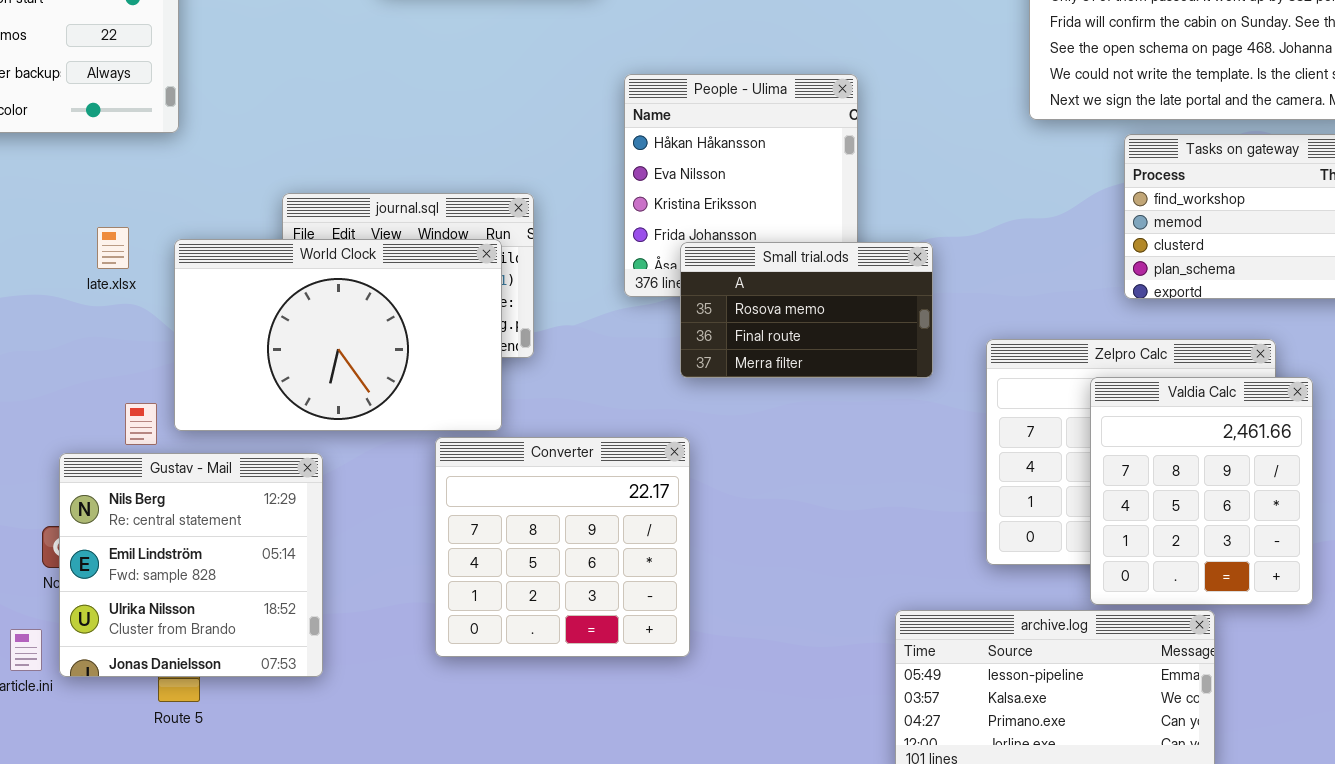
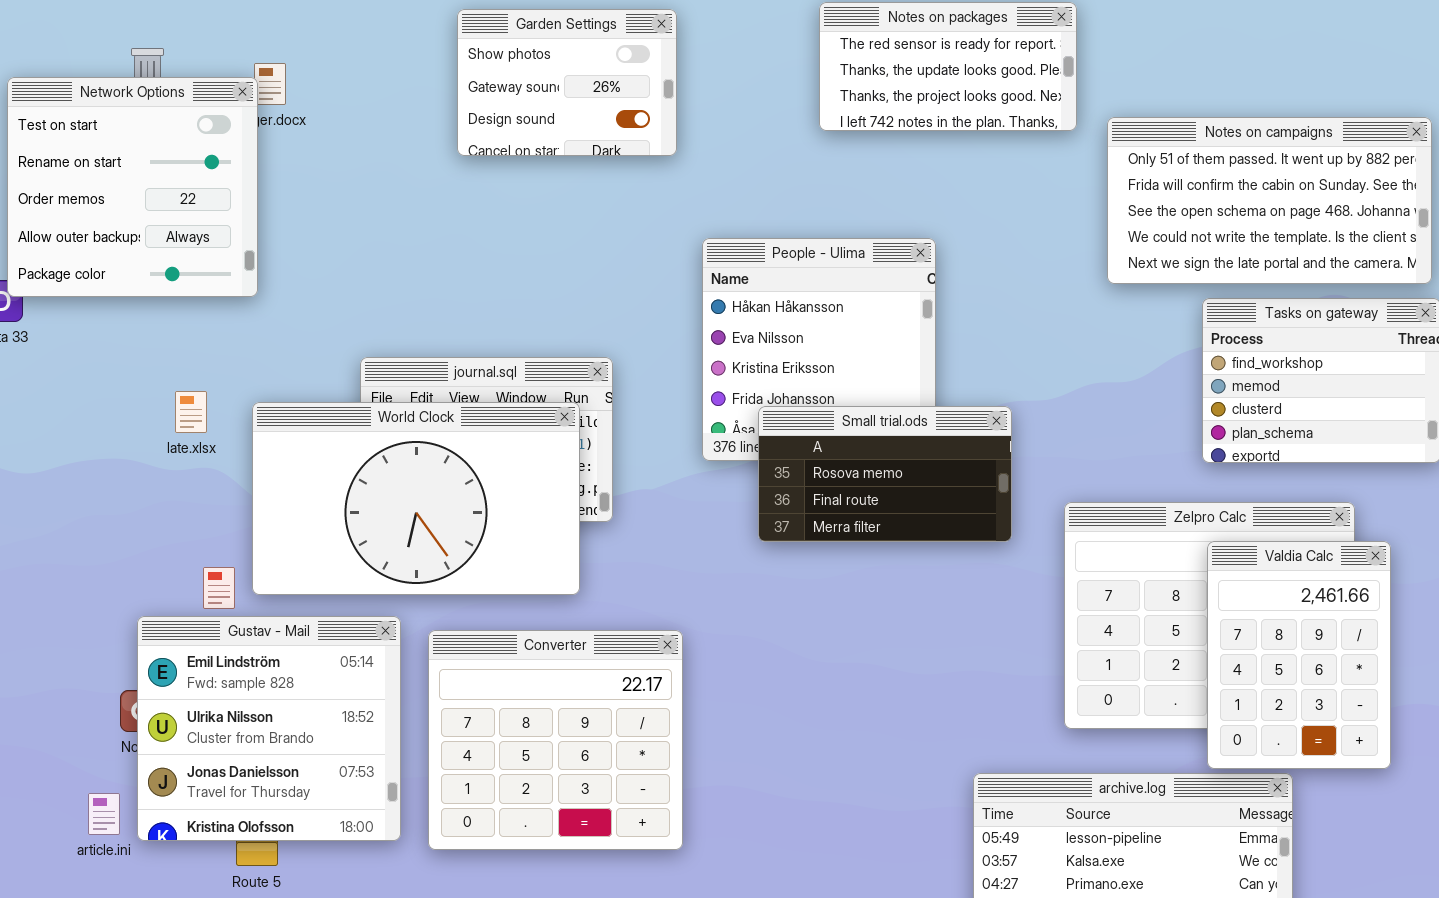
Valdia Calc: [1090,377,1313,605] -> [1207,541,1391,769], resized
Converter: [435,437,690,657] -> [428,630,683,850], moved
Gustav - Mail: [59,453,323,677] -> [137,616,401,841], scrolled down 1 row

